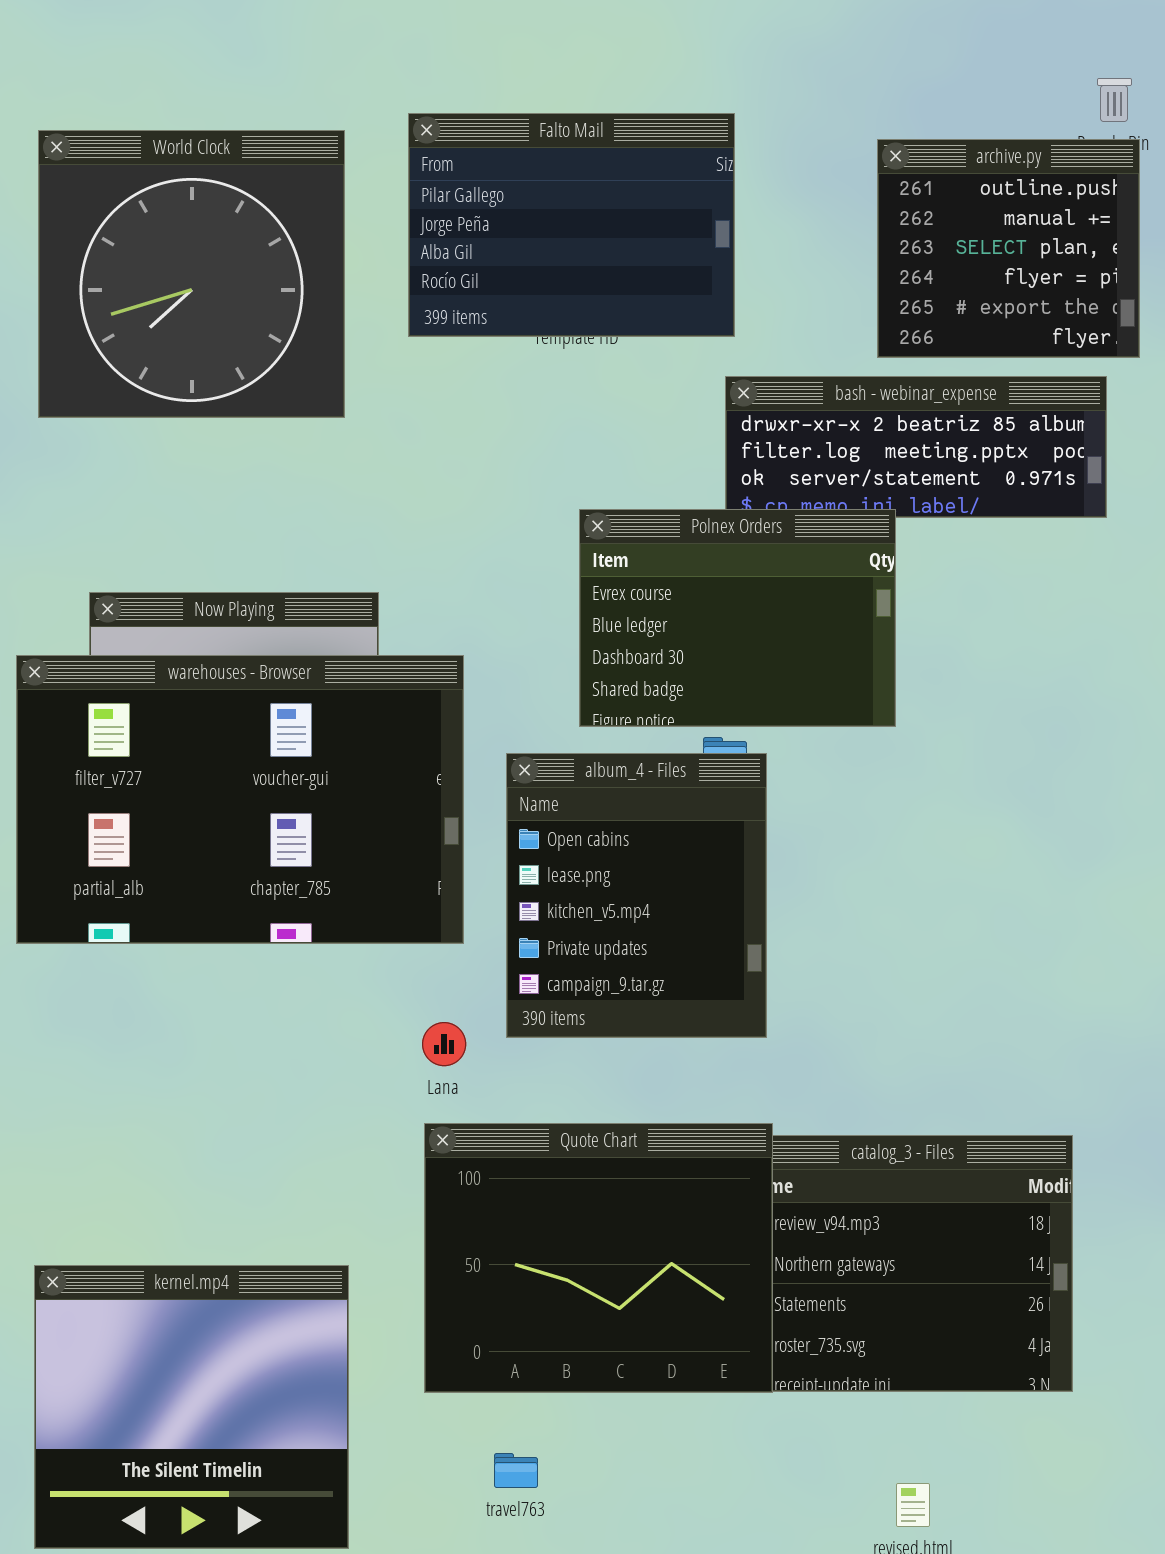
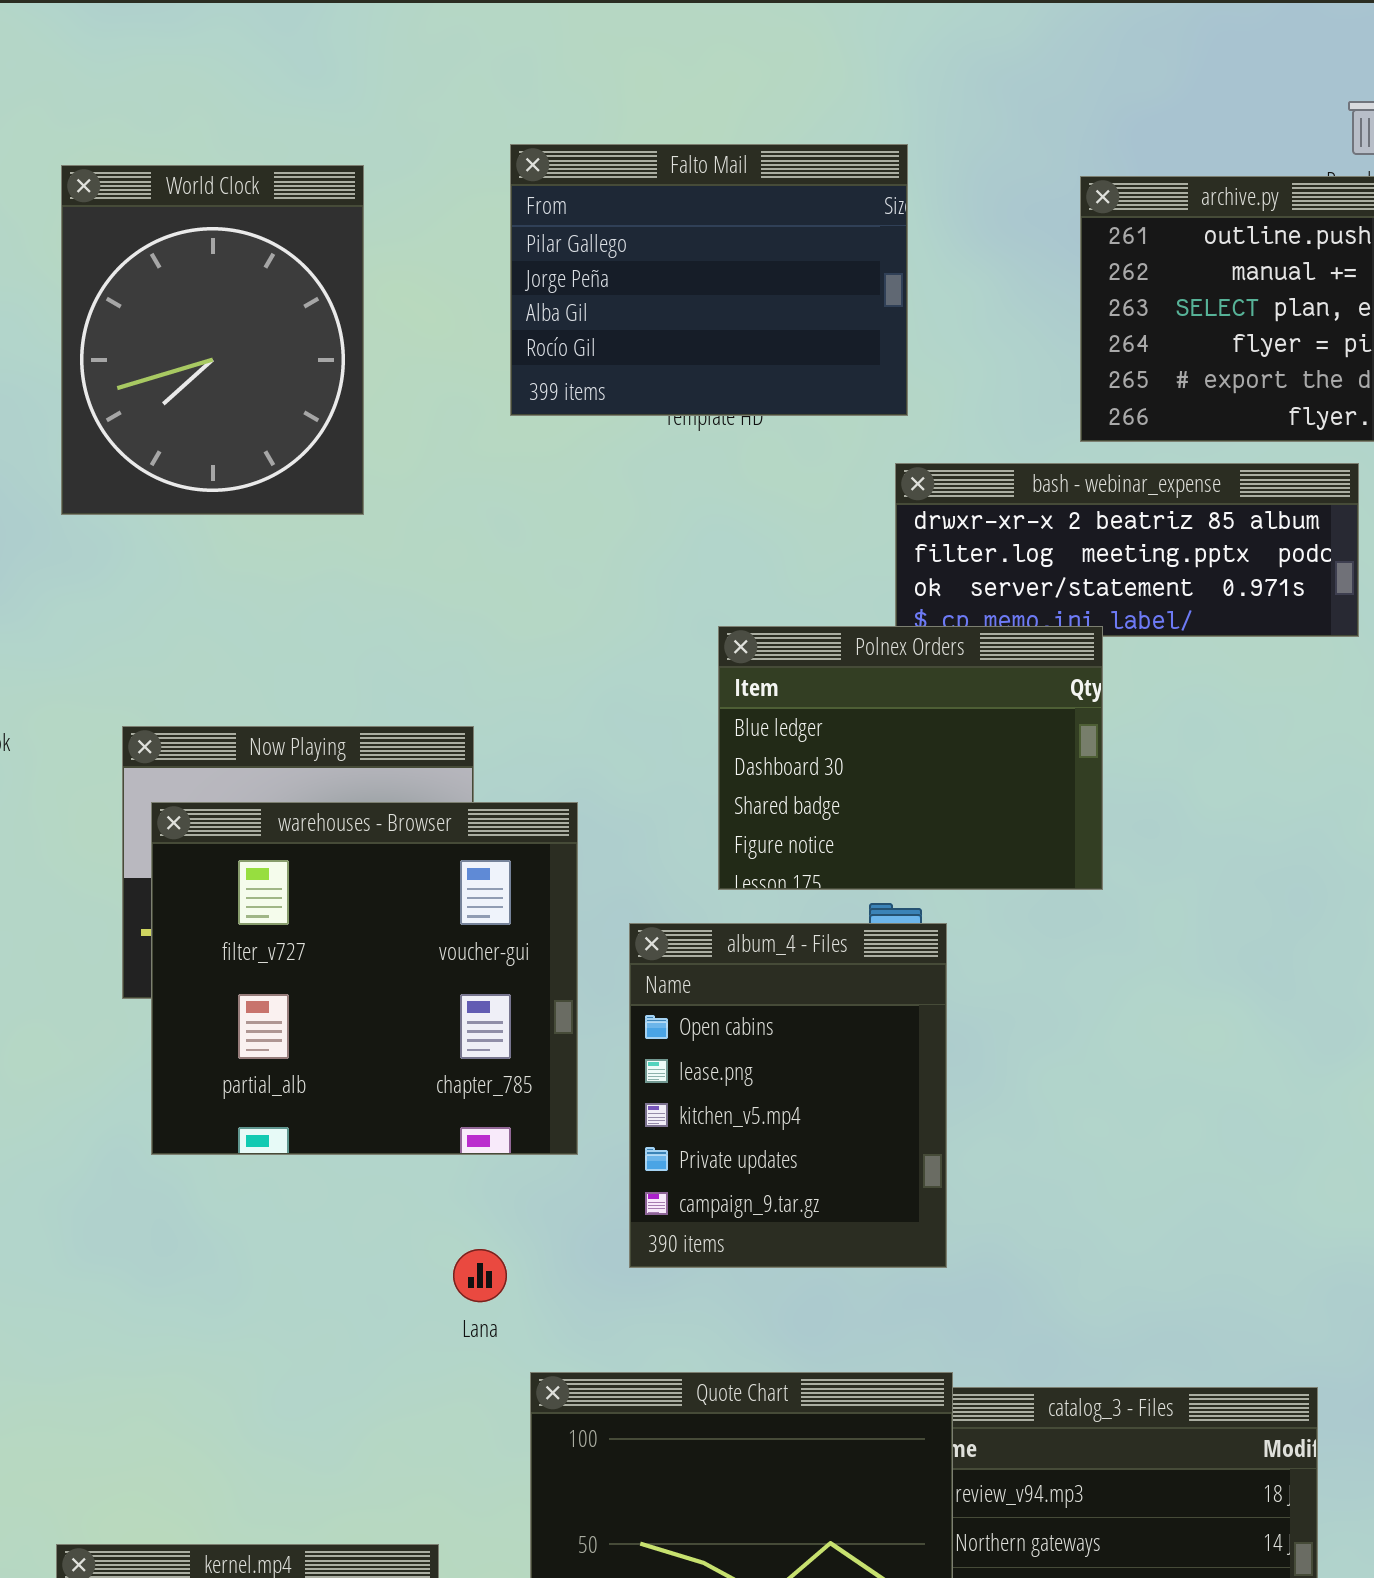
World Clock: [38,130,345,418] -> [61,165,364,515], resized
Polnex Orders: [579,509,896,727] -> [718,626,1103,890], scrolled down 1 row
warehouses - Browser: [16,655,464,944] -> [151,802,578,1155], resized
Lana: [422,1022,466,1066] -> [453,1249,507,1302], moved

